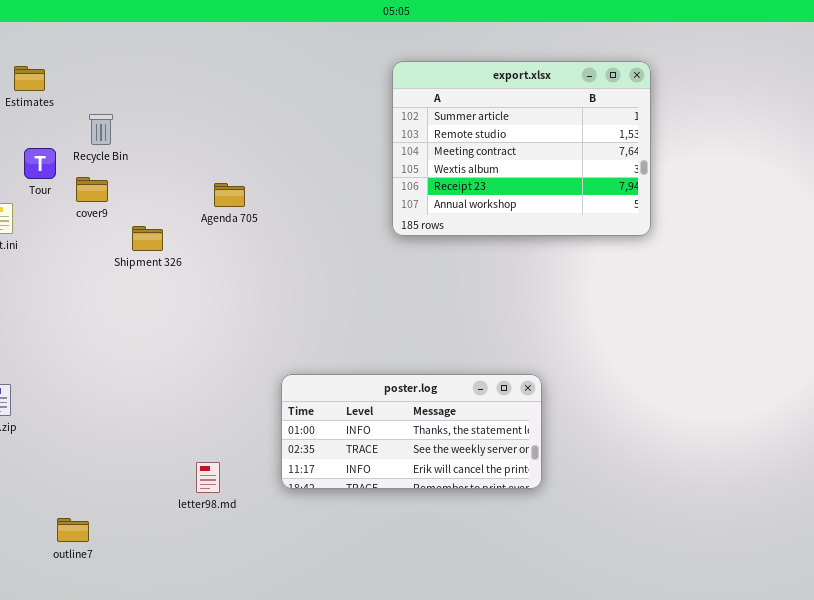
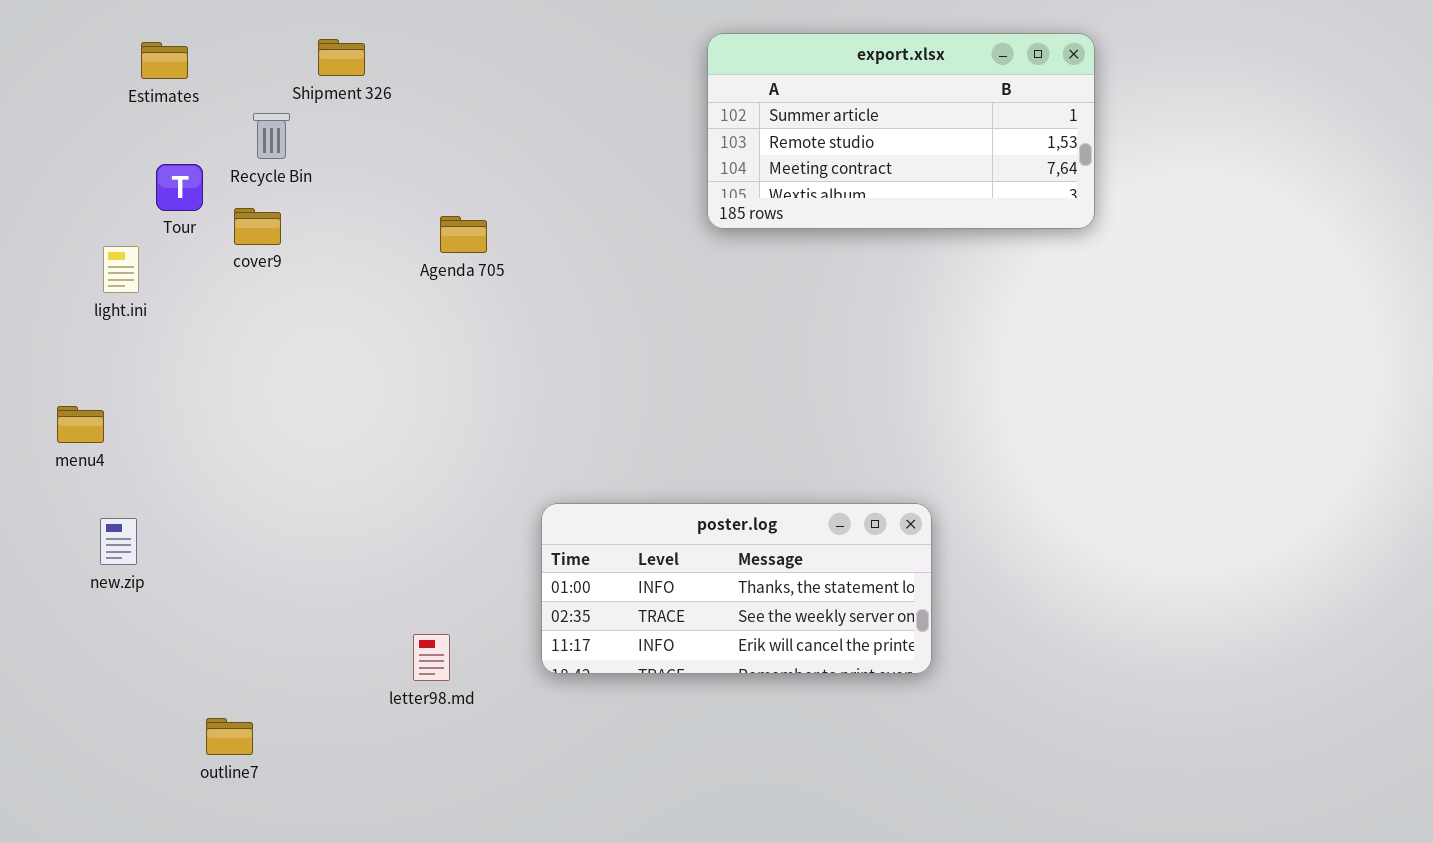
export.xlsx: [392,61,651,236] -> [707,33,1095,229], resized
Shipment 326: [132,226,163,251] -> [318,39,365,76], moved

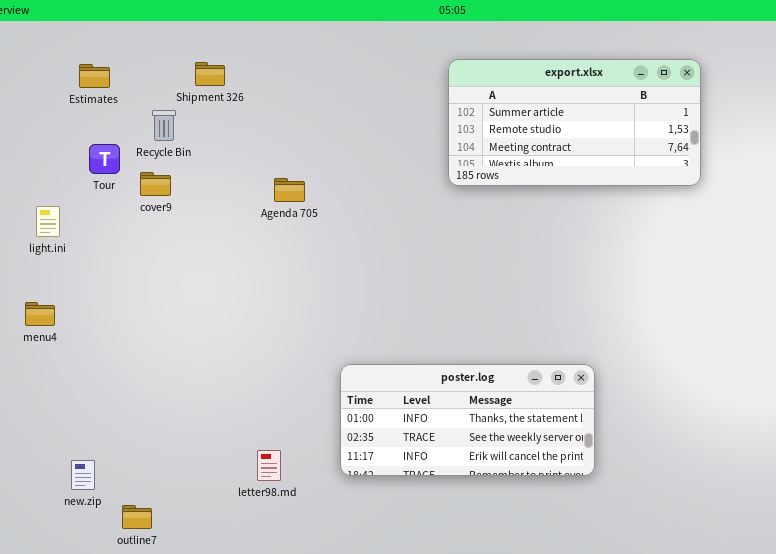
light.ini: [103,246,139,293] -> [36,206,60,237], moved
new.zip: [100,518,137,565] -> [71,460,95,490], moved

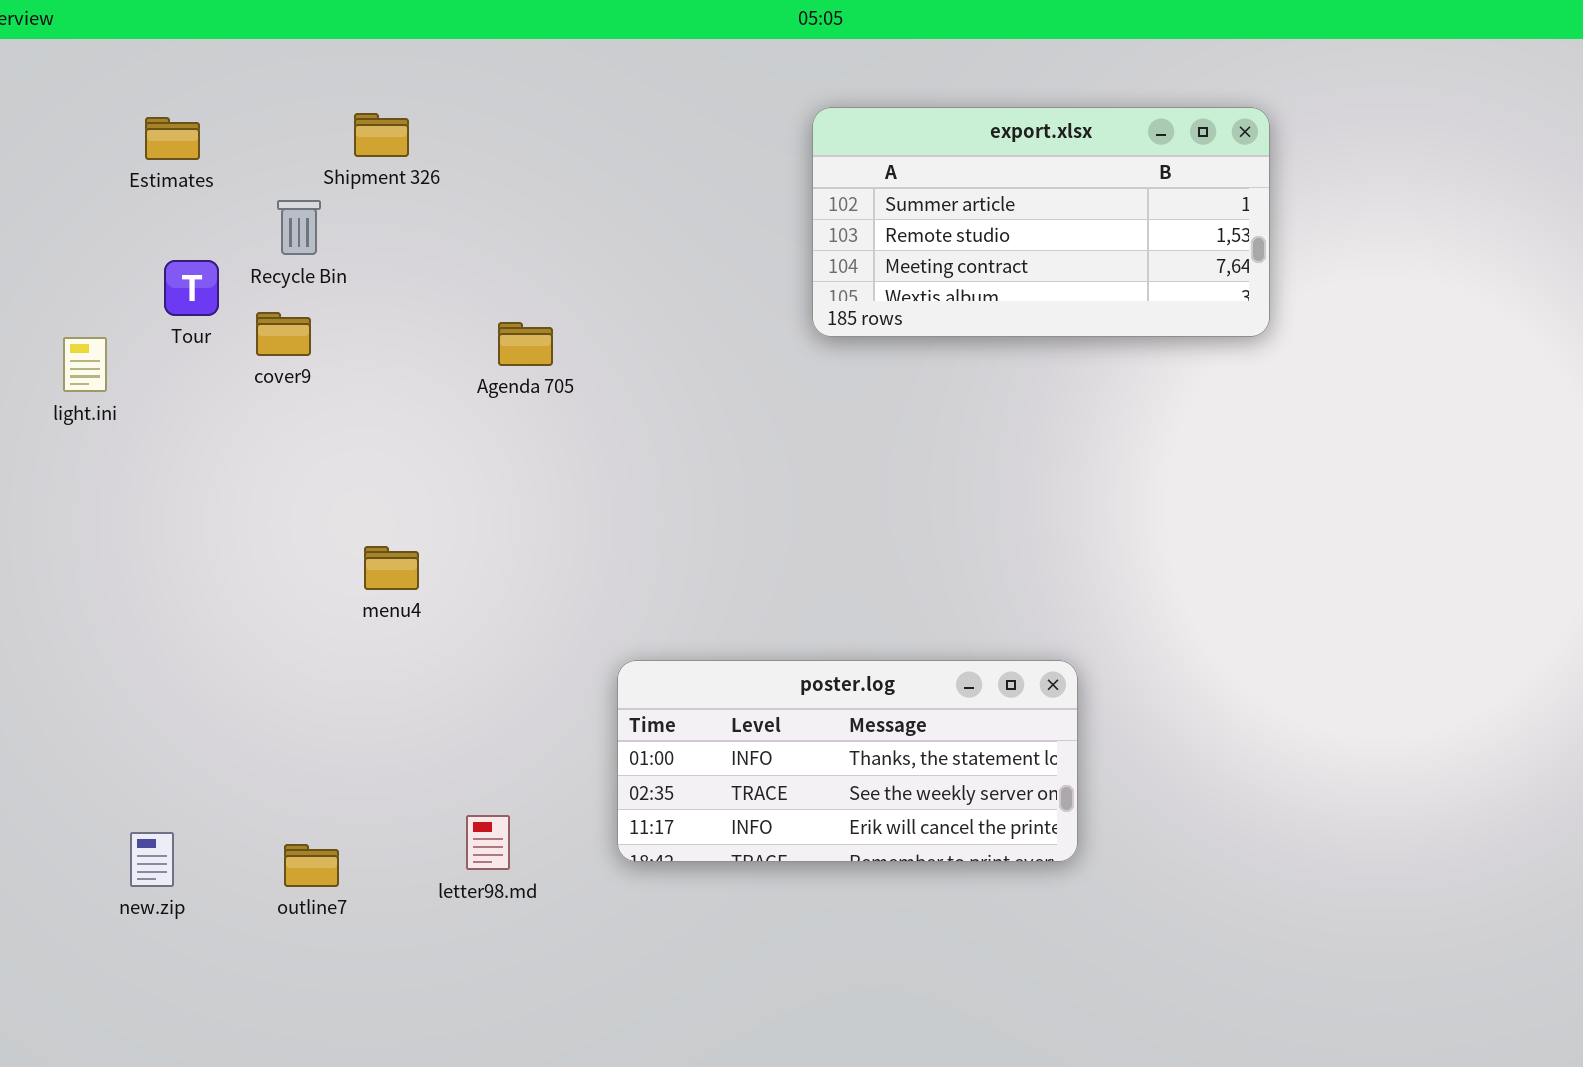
light.ini: [36,206,60,237] -> [63,337,107,392], moved
menu4: [25,302,55,326] -> [364,546,419,590], moved
outline7: [122,505,152,529] -> [284,844,339,887], moved

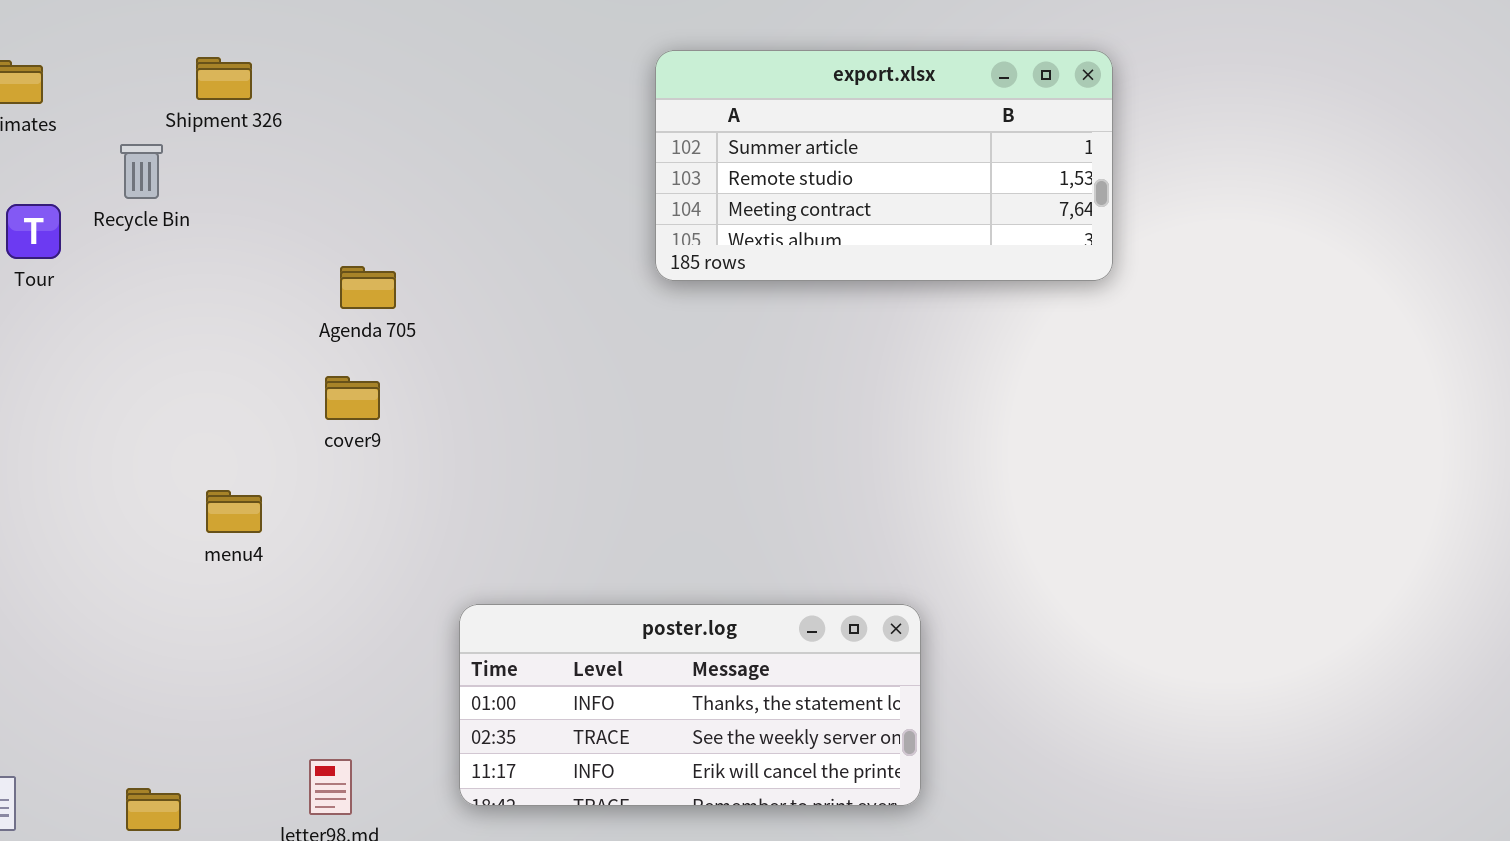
cover9: [256,312,311,356] -> [325,376,380,420], moved

